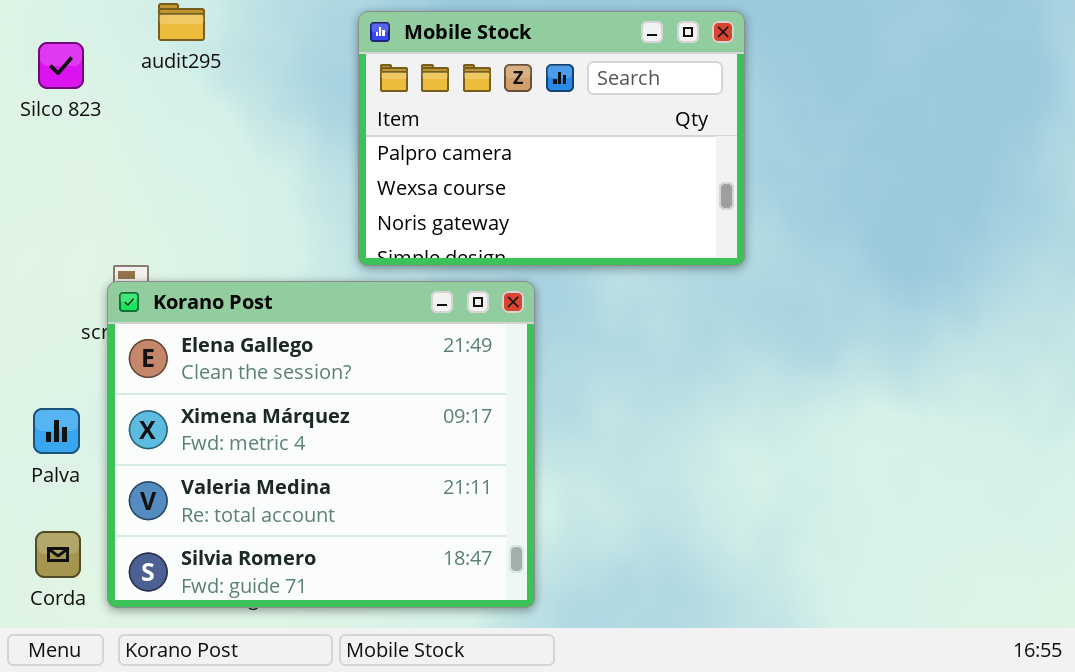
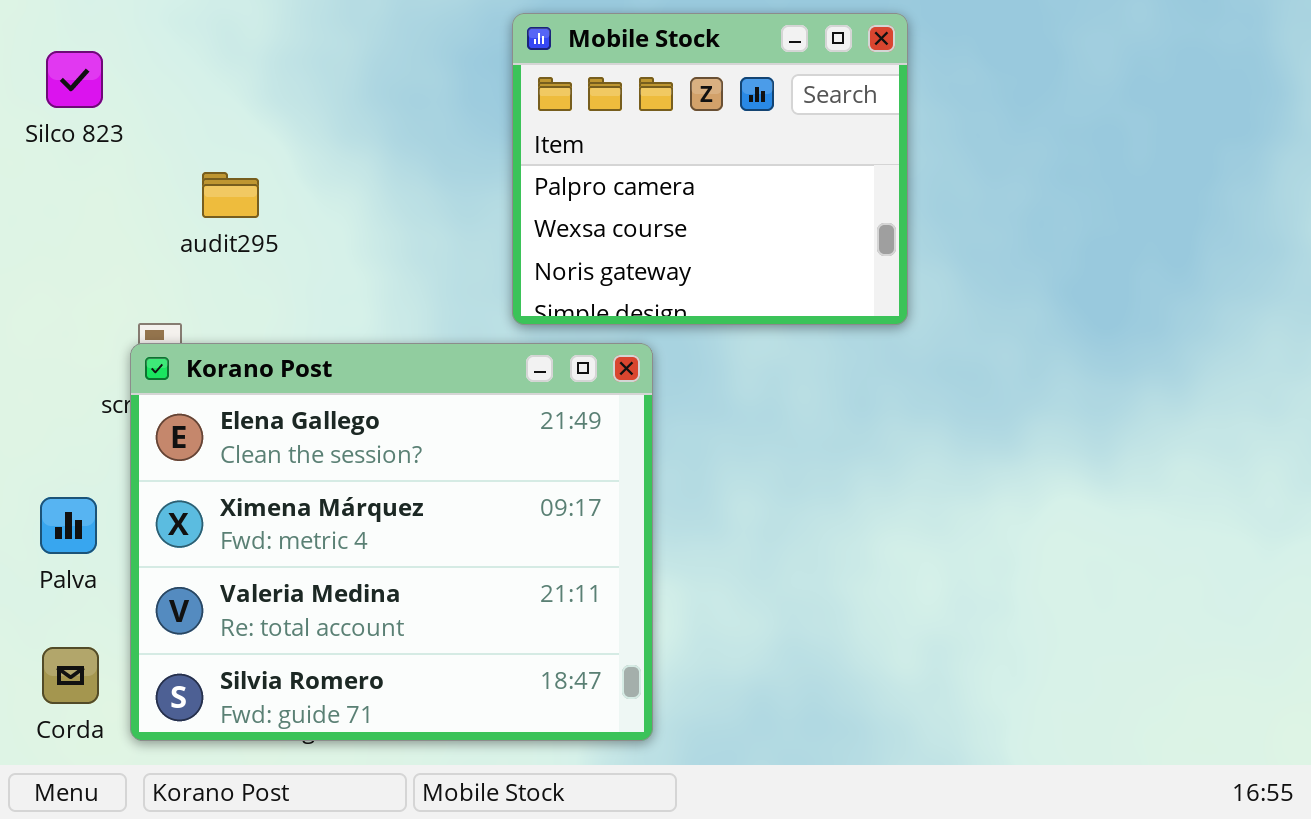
audit295: [158,3,205,41] -> [202,172,259,218], moved
Mobile Stock: [358,11,745,266] -> [512,13,908,325], resized

